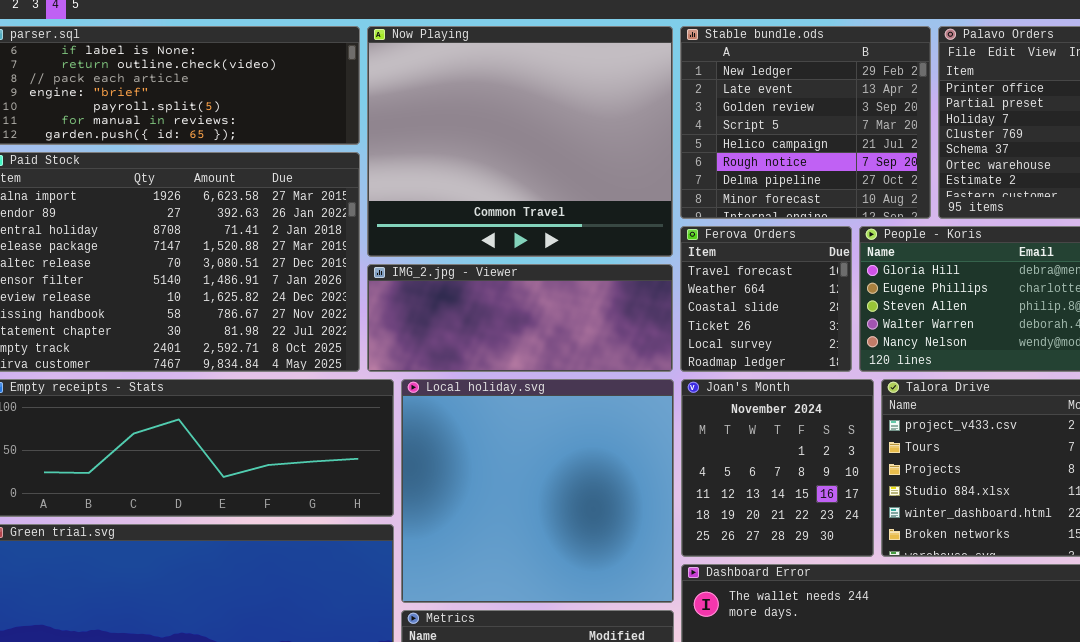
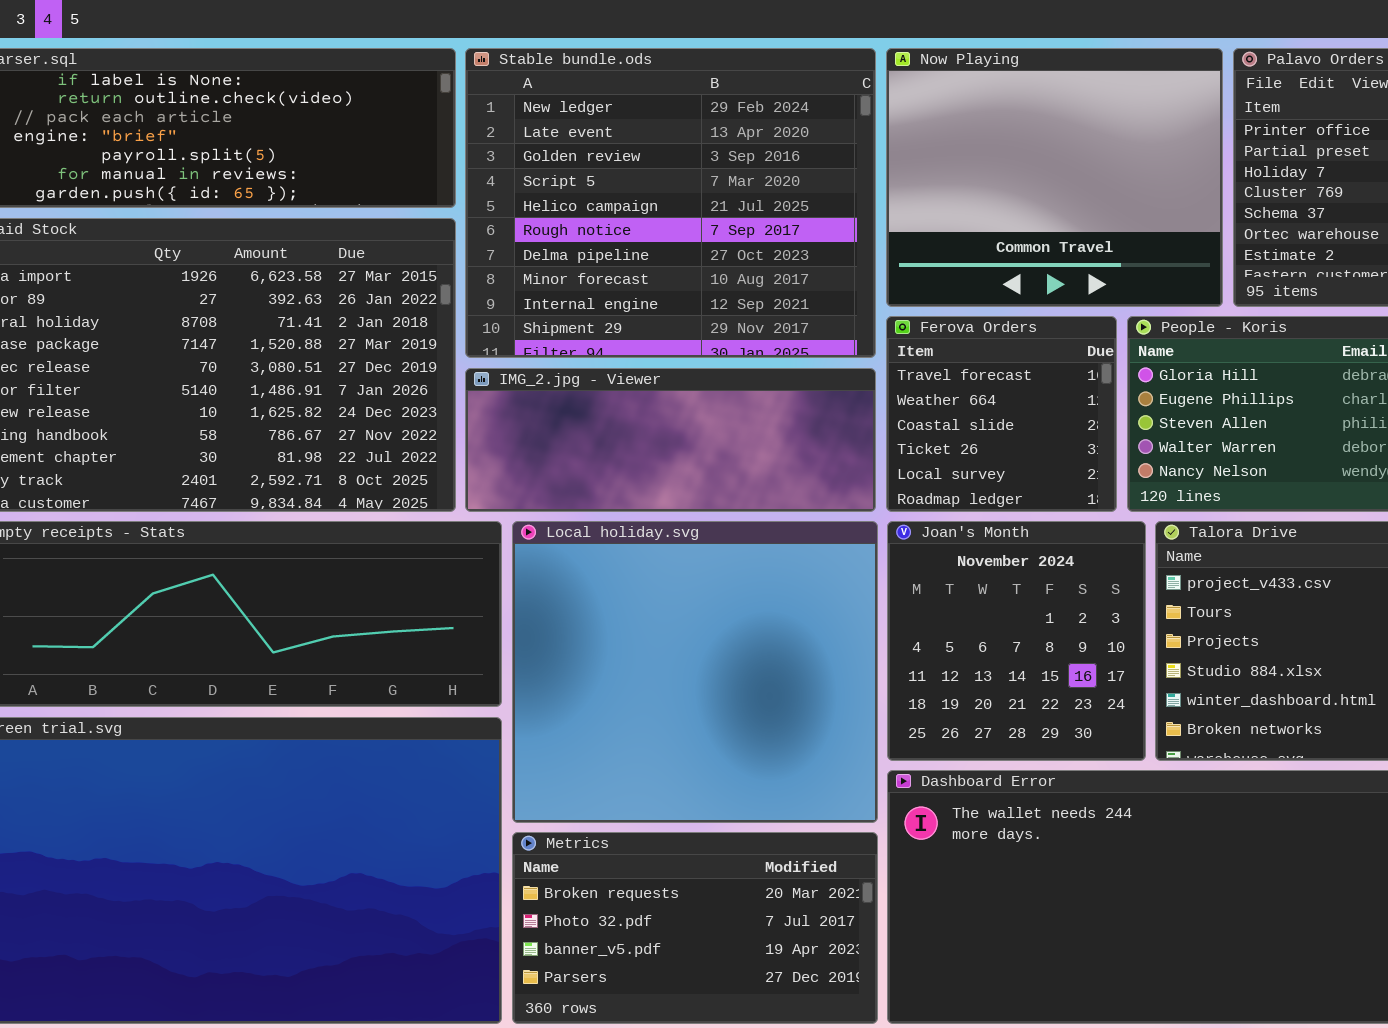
Now Playing: [367,26,673,257] -> [886,48,1223,307], moved, resized
Stable bundle.ods: [680,26,931,219] -> [465,48,876,358], moved, resized

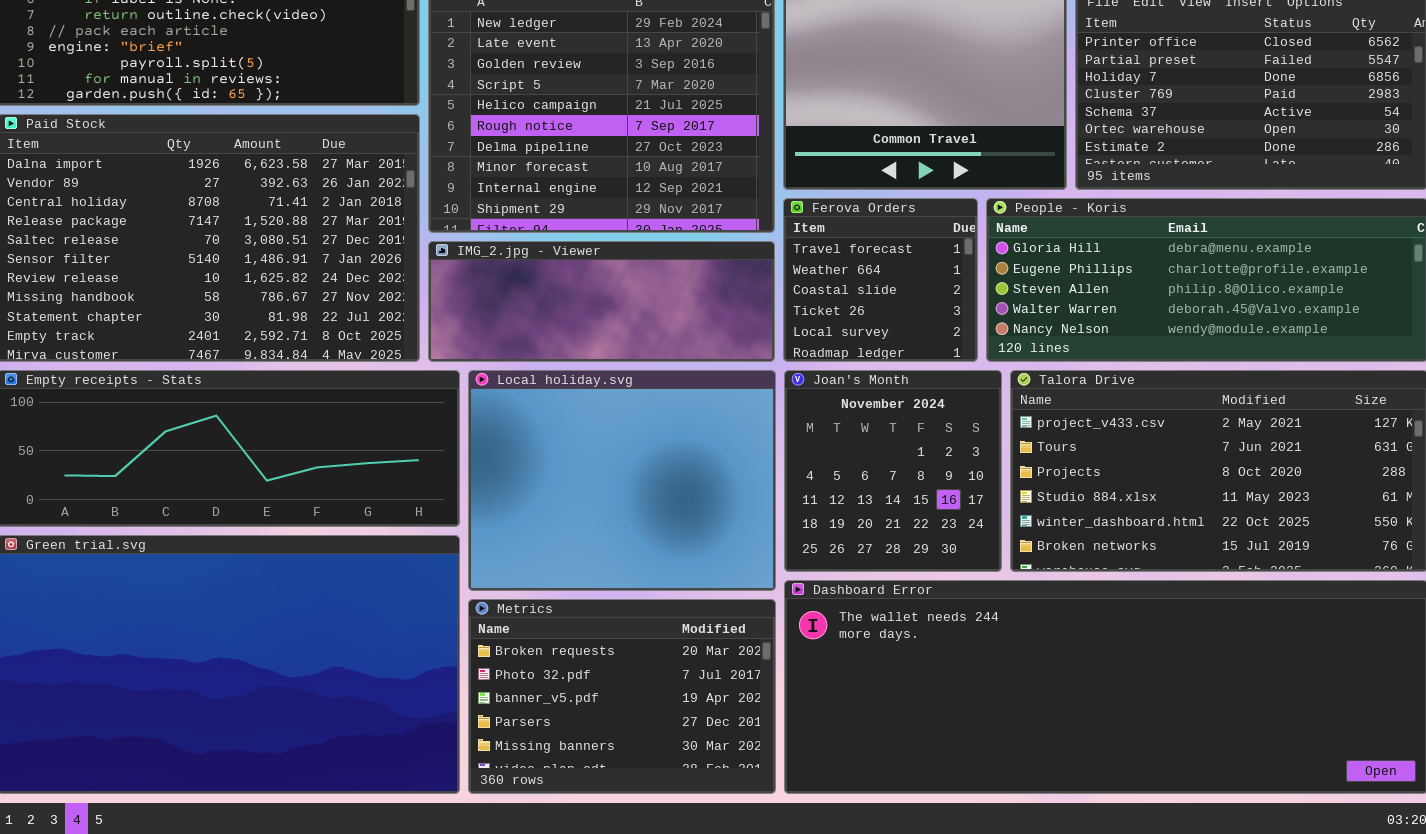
Local holiday.svg: [512,521,878,823] -> [468,370,776,591], resized
Metrics: [512,832,878,1024] -> [468,599,776,794], resized

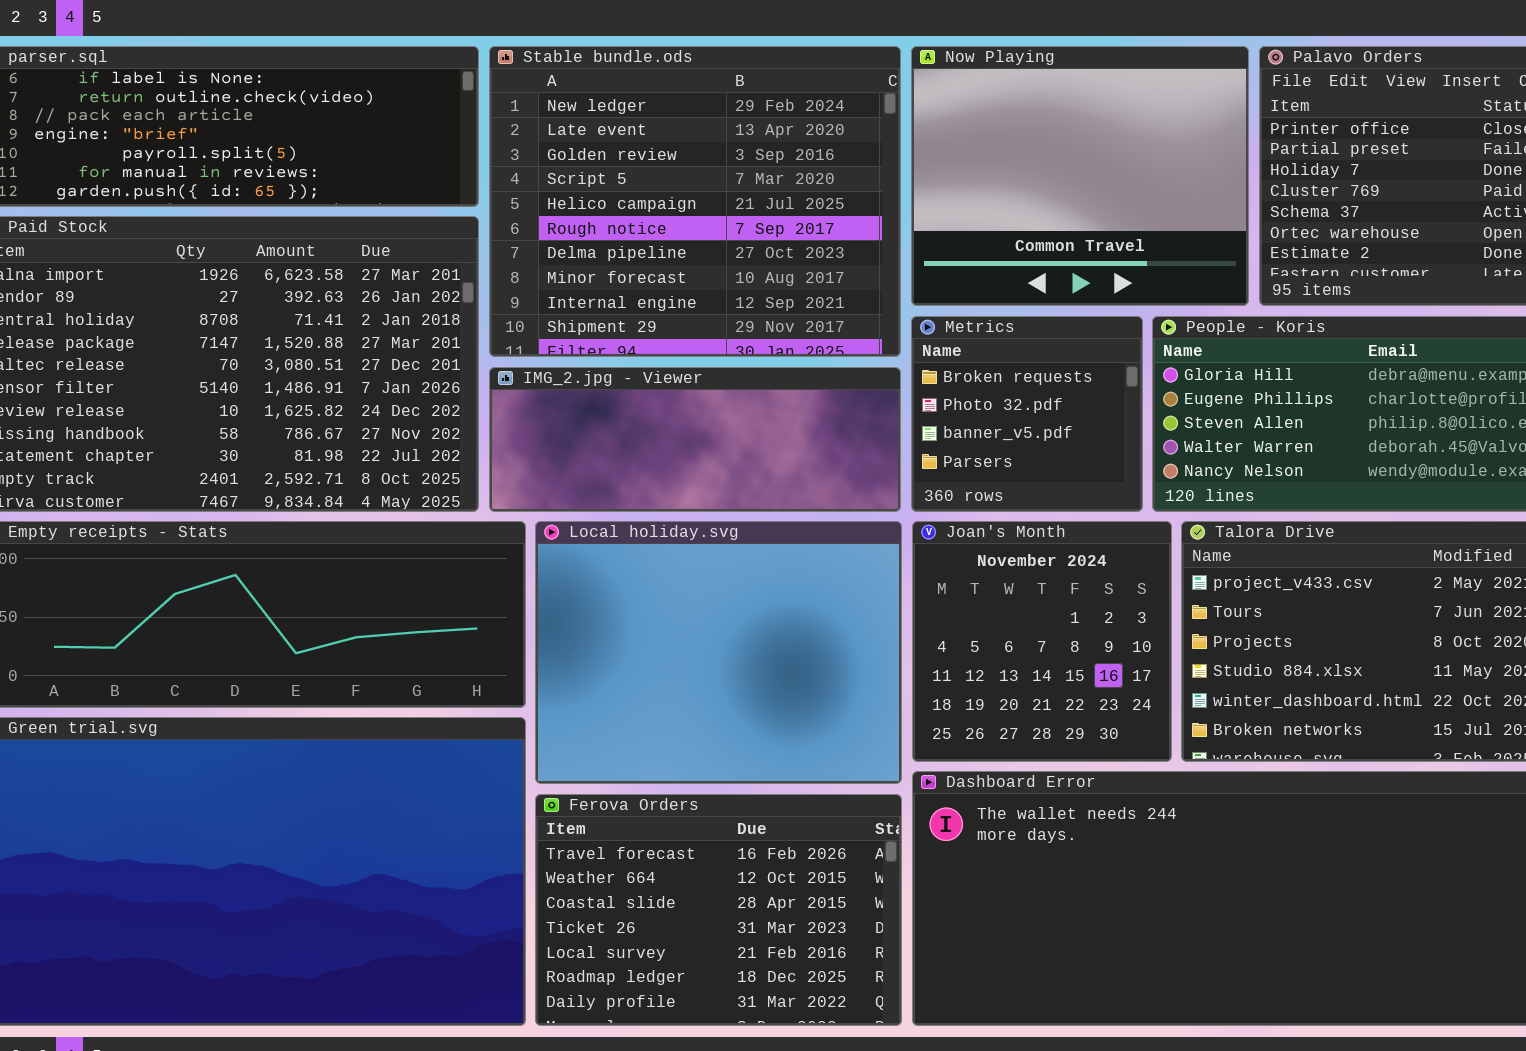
Ferova Orders: [783,198,978,362] -> [535,794,902,1026], moved, resized
Metrics: [468,599,776,794] -> [911,316,1143,512], moved, resized

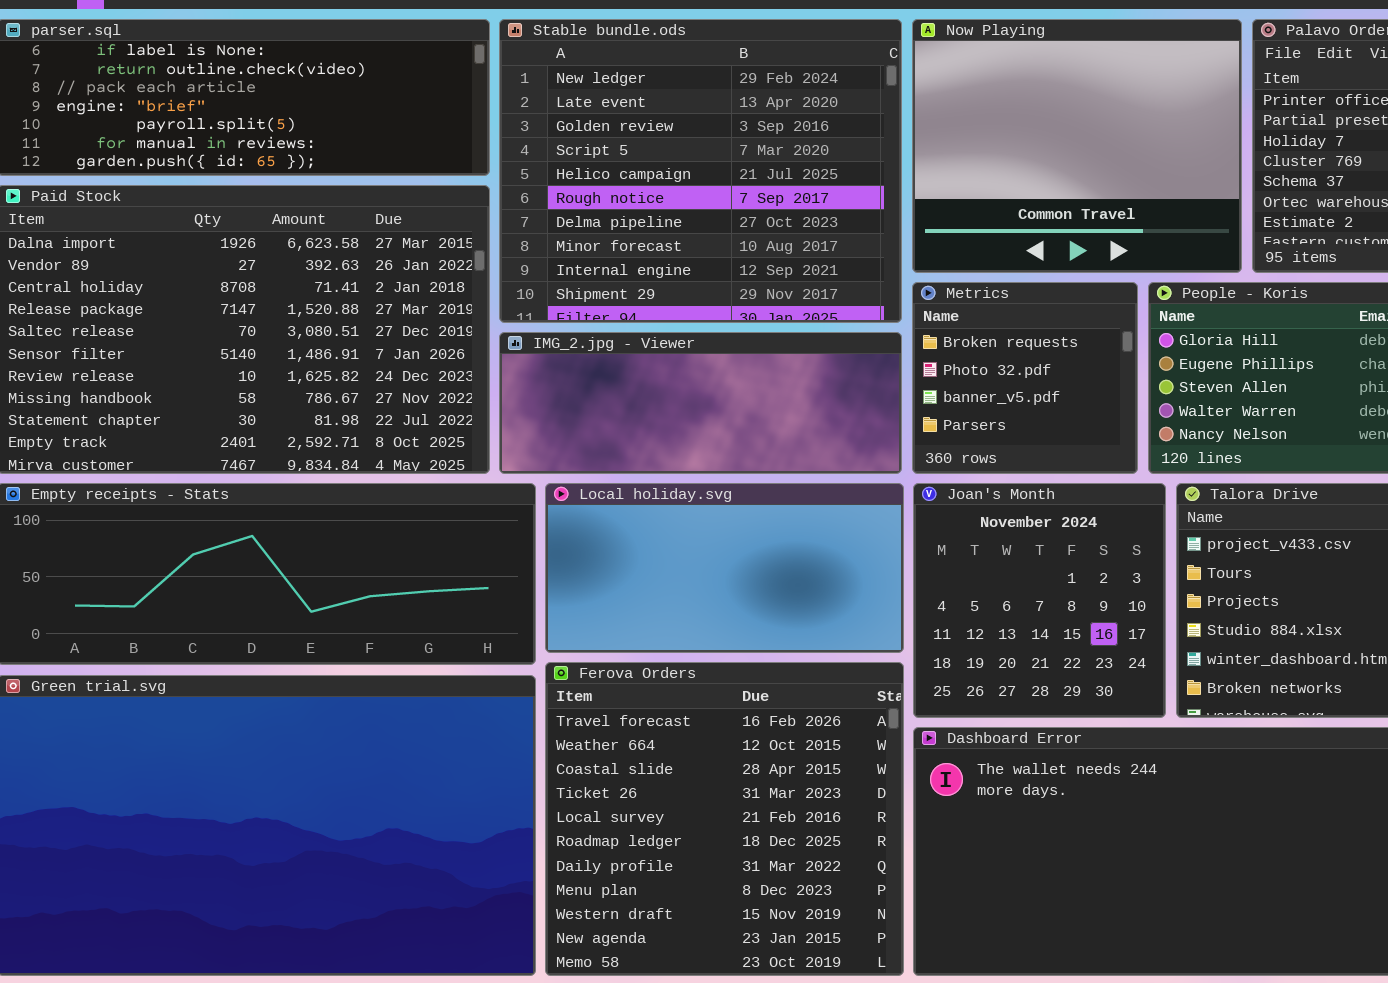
Local holiday.svg: [535,521,902,784] -> [545,483,904,653], resized
Ferova Orders: [535,794,902,1026] -> [545,662,904,976], resized

